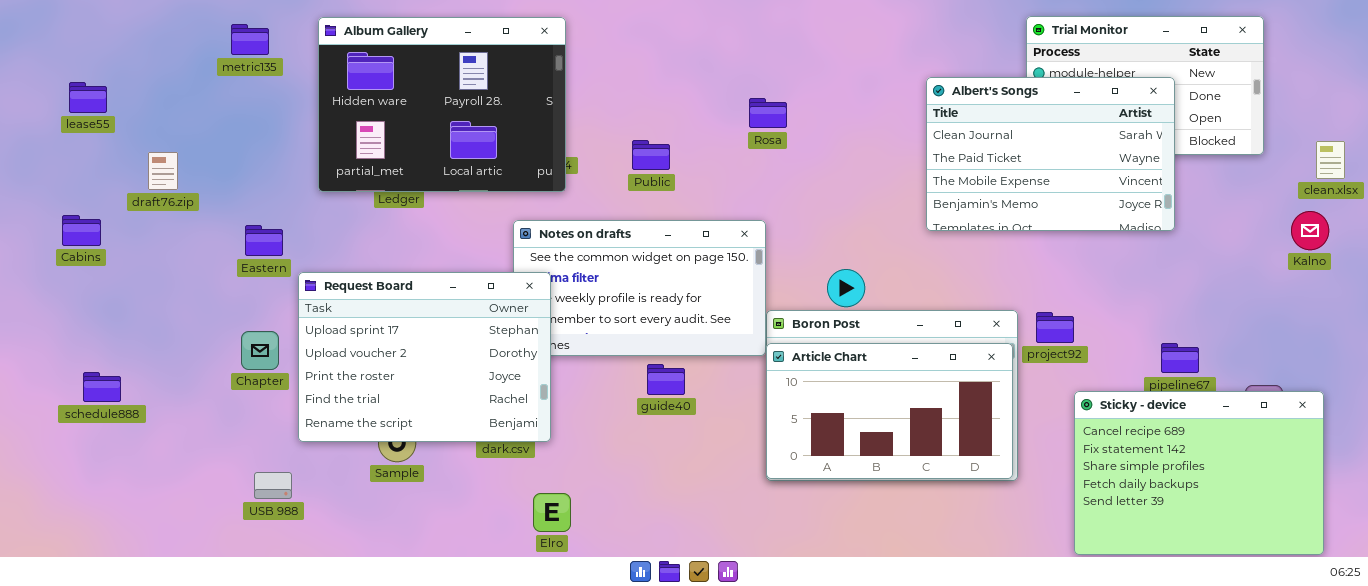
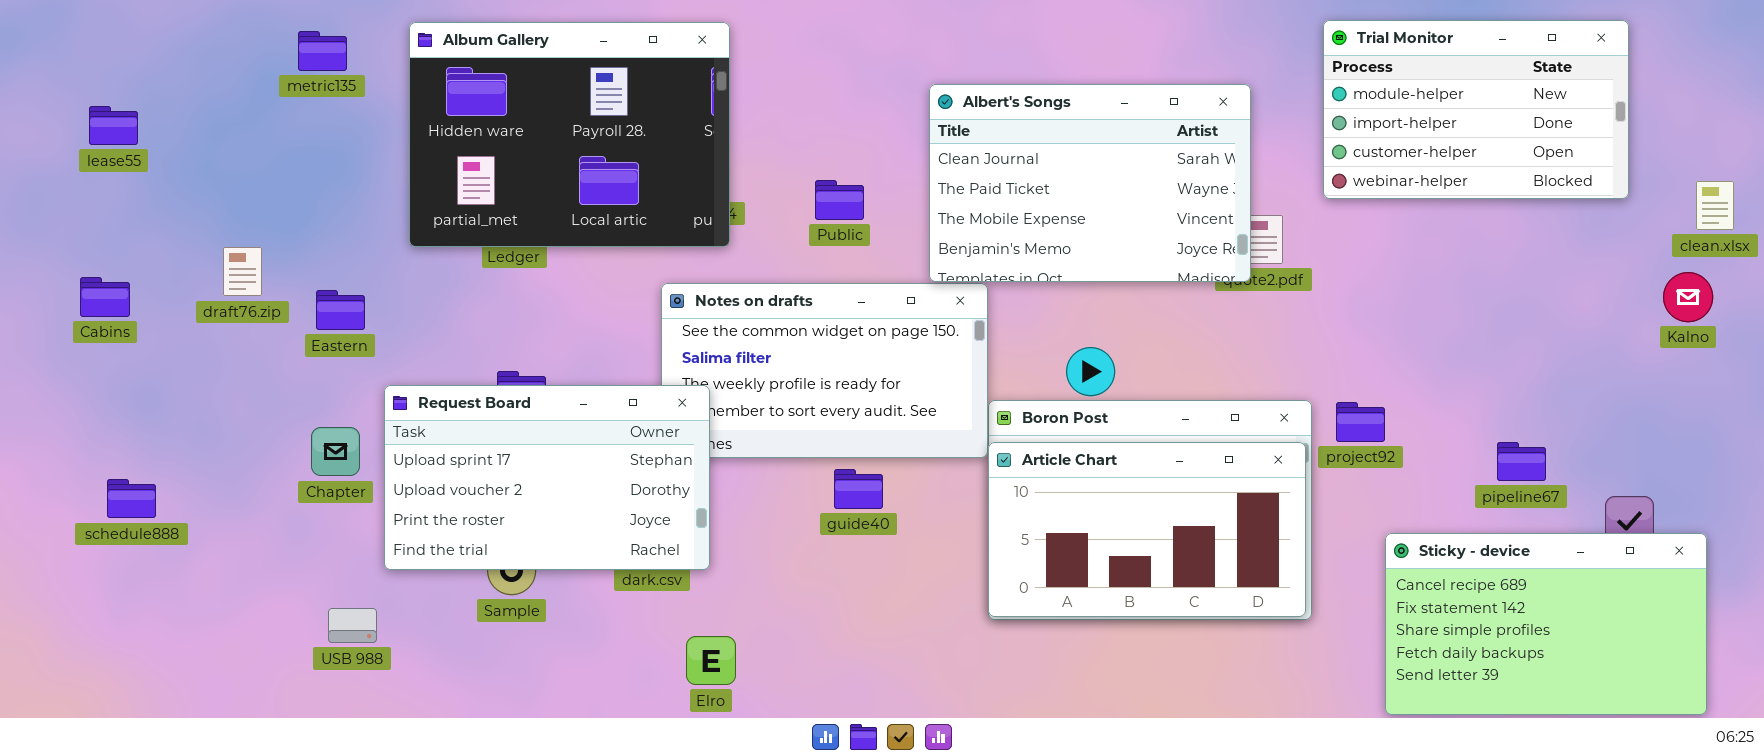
Albert's Songs: [926,77,1175,231] -> [929,84,1251,282], moved
draft76.zip: [148,152,178,190] -> [223,247,262,296], moved
Request Board: [298,272,551,442] -> [384,385,710,570], resized
Sticky - device: [1074,391,1324,555] -> [1385,533,1707,715], resized

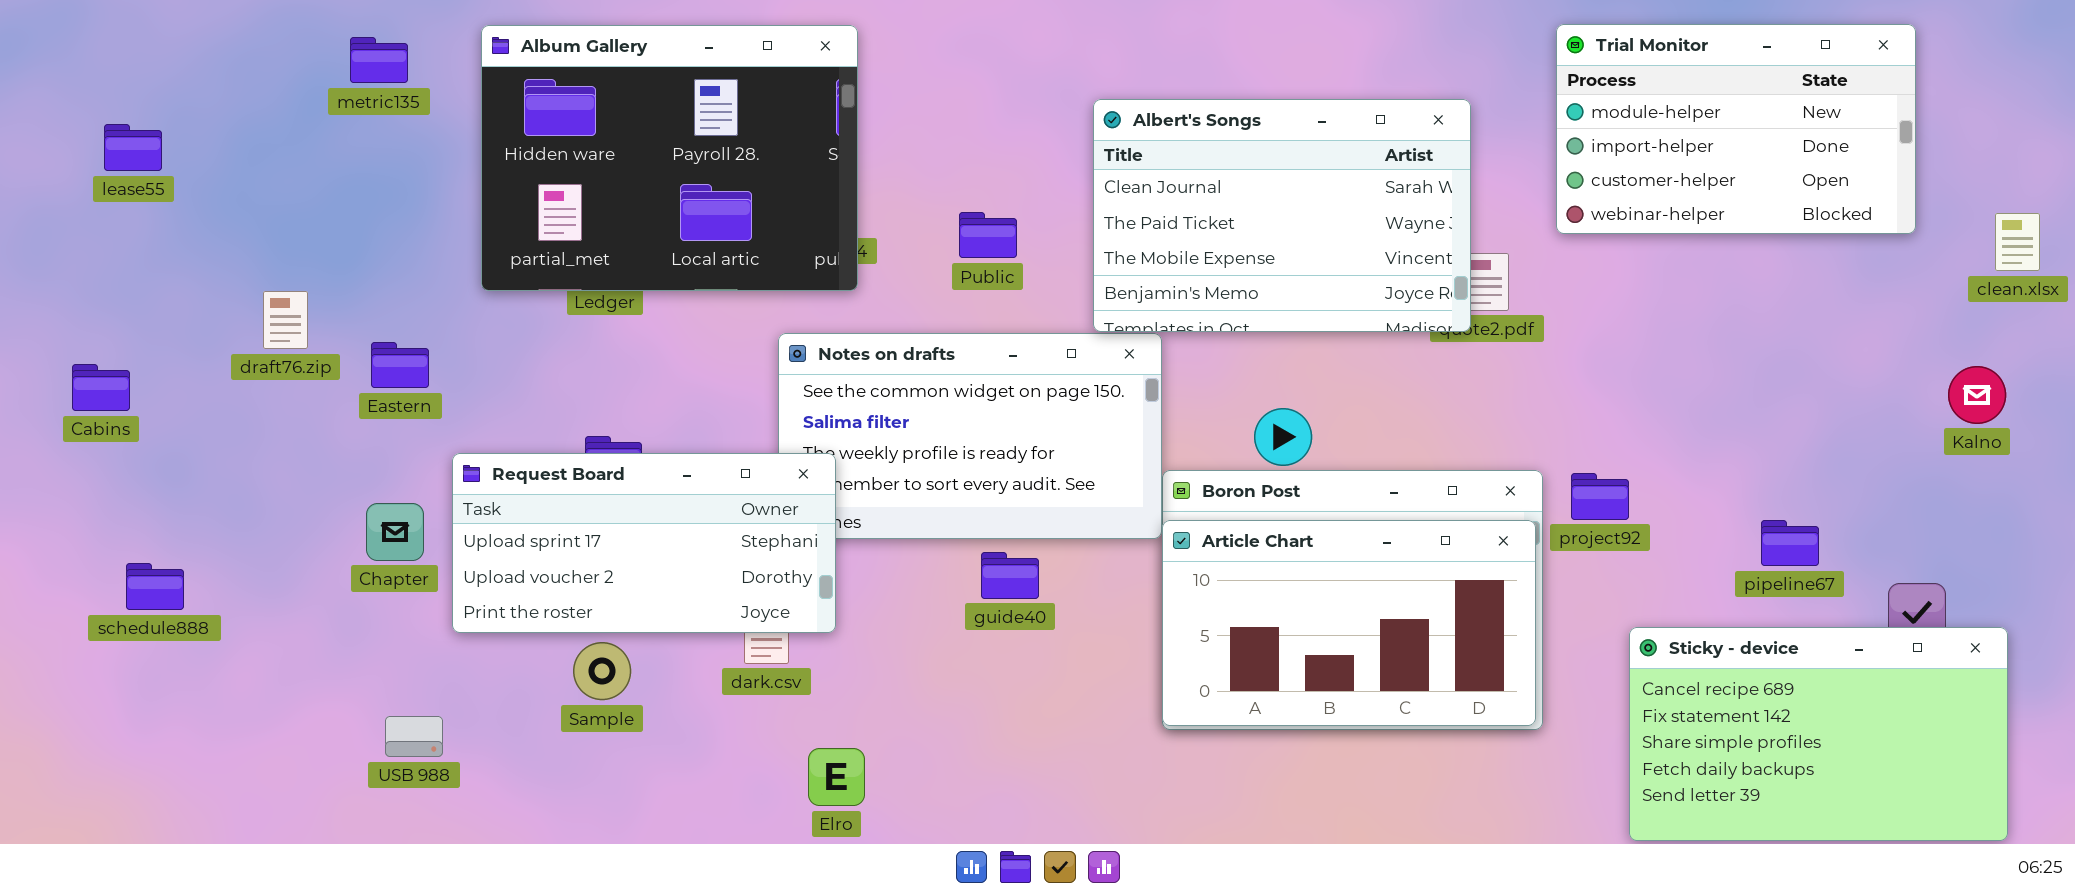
Kalno: [1663,272,1713,322] -> [1948,366,2006,424], moved
Cabins: [80,277,130,317] -> [72,364,130,411], moved
Request Board: [384,385,710,570] -> [452,453,836,633], resized

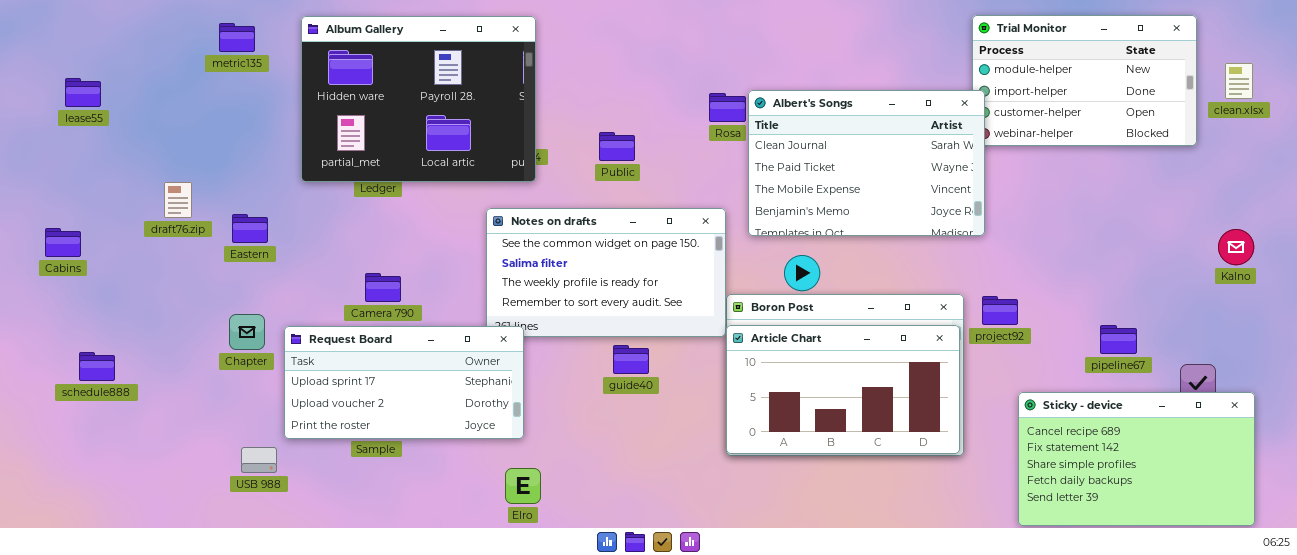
Albert's Songs: [1093,99,1471,332] -> [748,90,985,236], moved
clean.xlsx: [1995,213,2040,271] -> [1225,63,1253,99], moved
Request Board: [452,453,836,633] -> [284,326,524,439], moved

